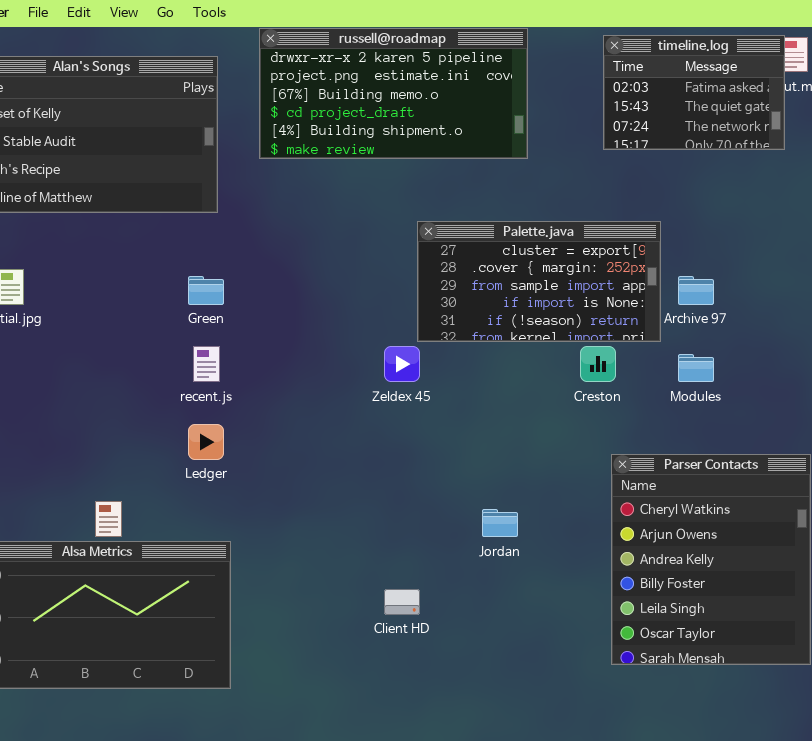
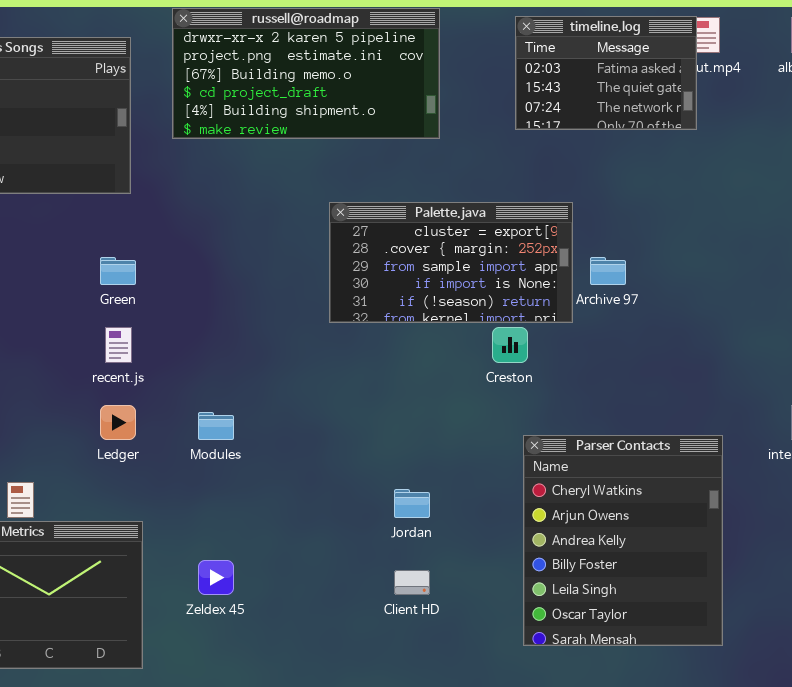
Zeldex 45: [384,346,420,382] -> [198,560,234,595], moved
Modules: [678,354,714,382] -> [198,412,234,440], moved
Client HD: [384,589,420,615] -> [394,570,430,595], moved

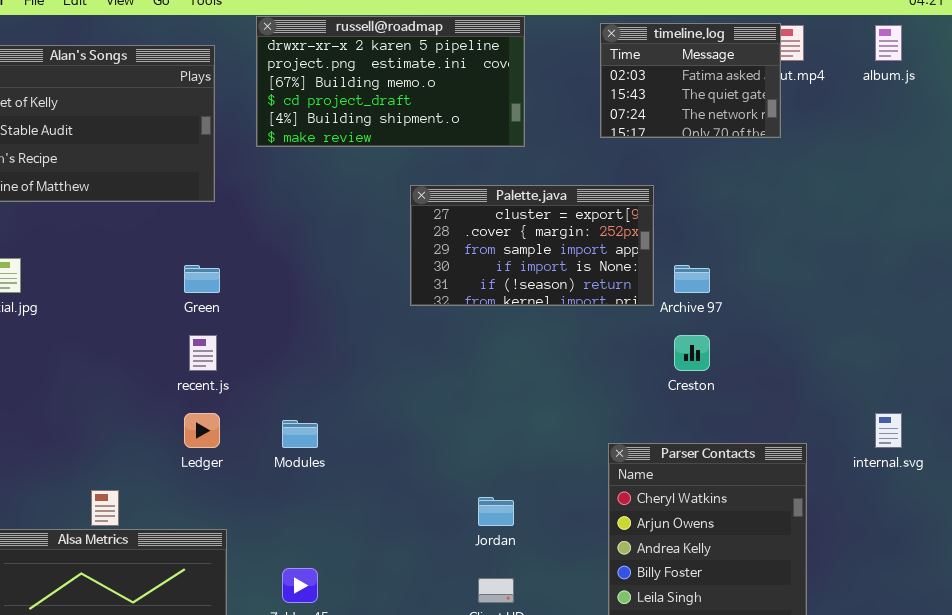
Palette.java: [329,202,573,323] -> [410,185,654,306], moved
Creston: [492,327,528,363] -> [674,335,710,371], moved

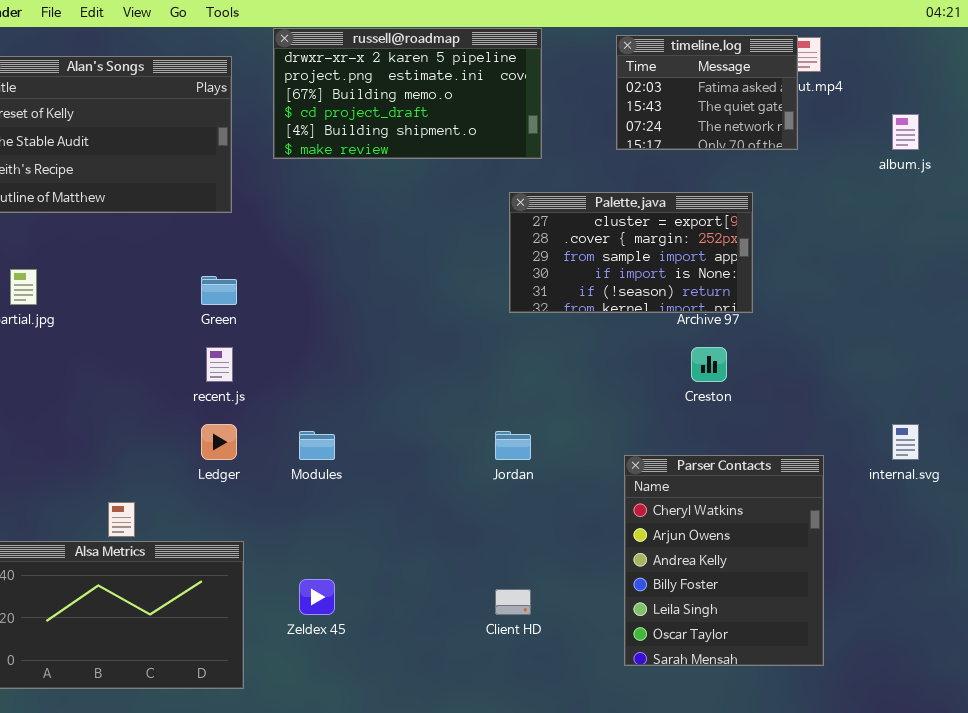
album.js: [875,25,902,61] -> [892,114,919,150], moved
Palette.java: [410,185,654,306] -> [509,192,753,313], moved
Jordan: [478,497,514,526] -> [495,431,531,460], moved

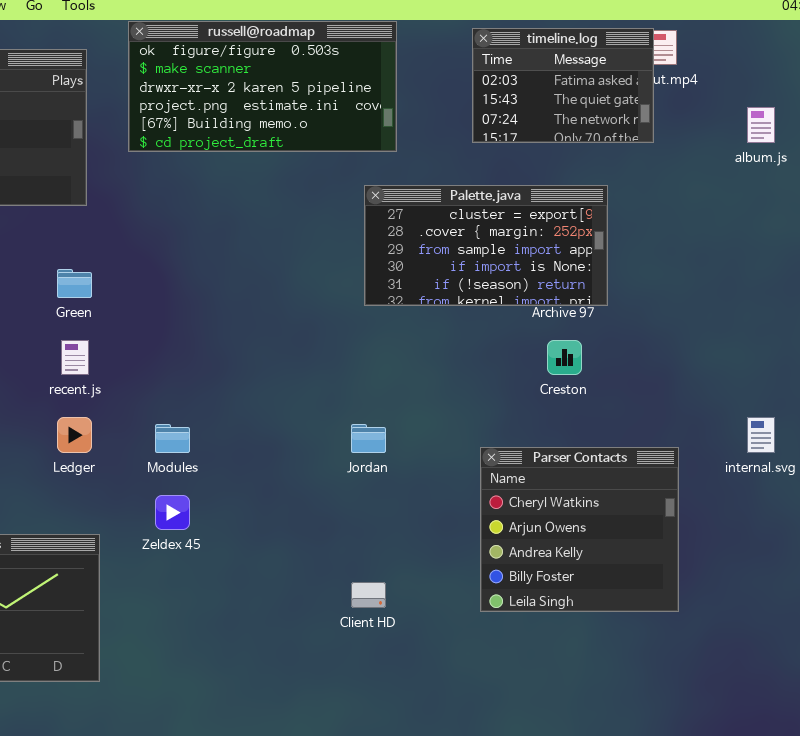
russell@roadmap: [273,28,542,159] -> [128,21,397,152], scrolled up 2 rows
Parser Contacts: [624,455,824,666] -> [480,447,679,612], resized
Zeldex 45: [299,579,335,615] -> [155,495,190,530], moved

